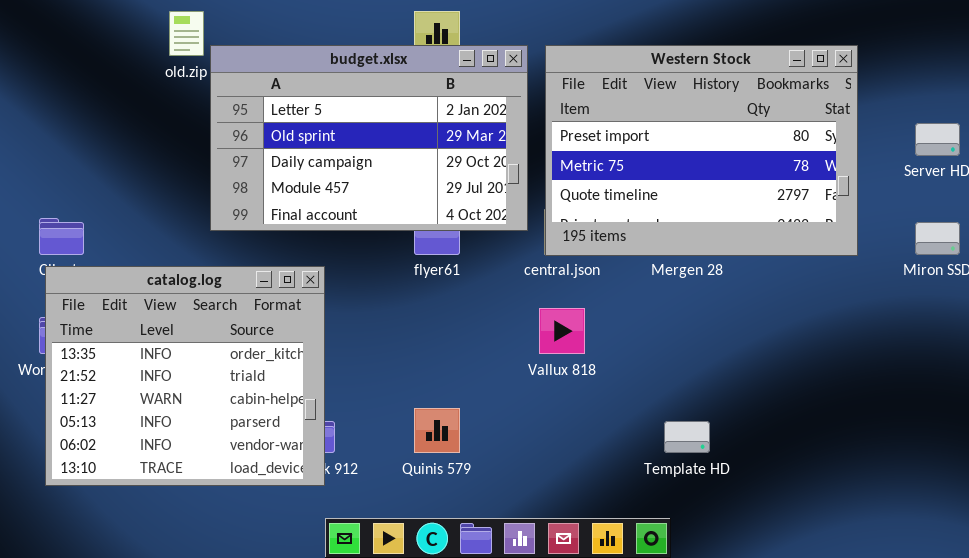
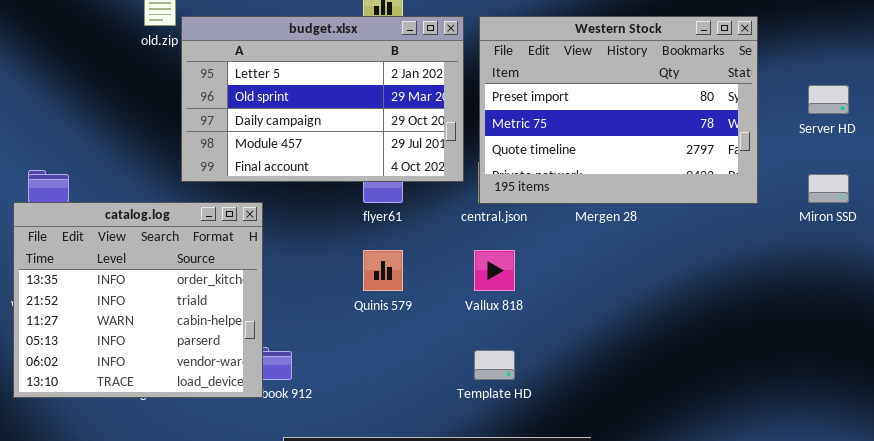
catalog.log: [45,266,325,486] -> [13,202,263,398], moved
Quinis 579: [414,408,460,453] -> [363,250,403,291], moved
Template HD: [664,421,710,453] -> [474,350,515,380], moved

